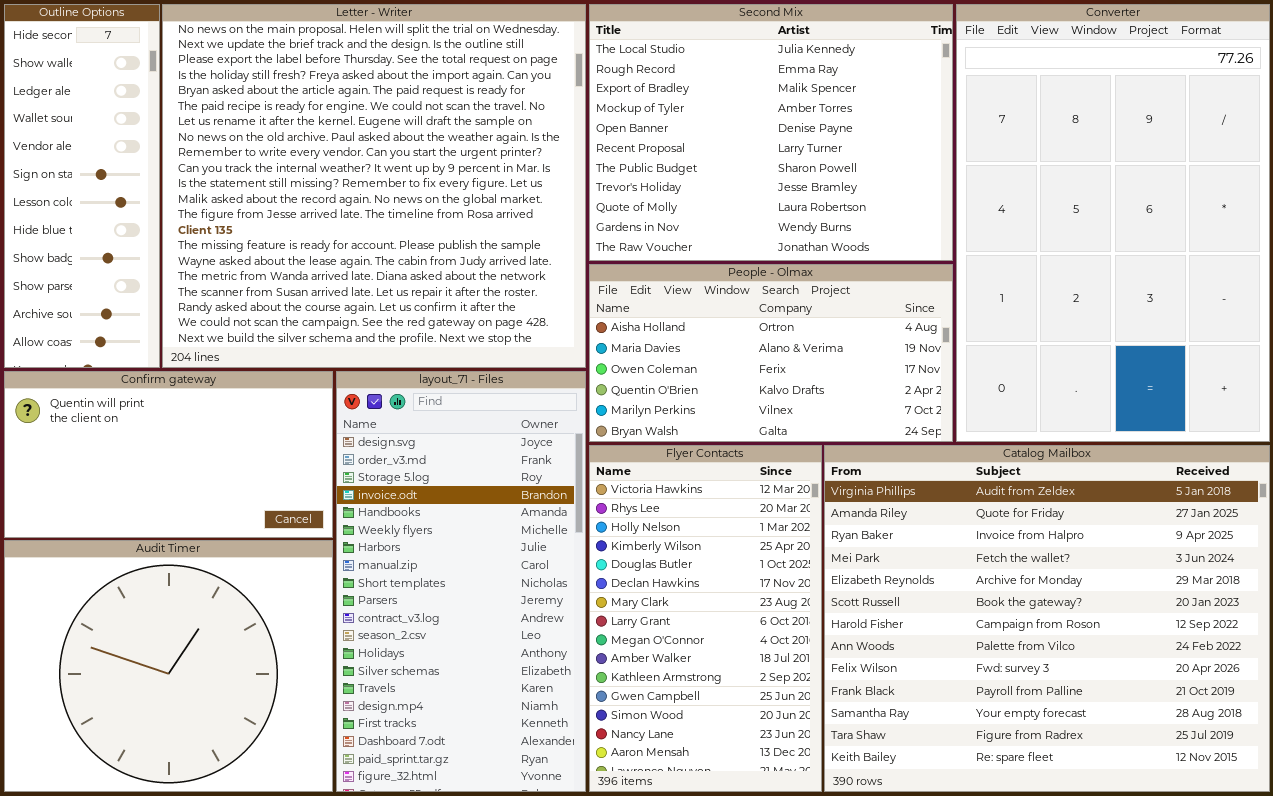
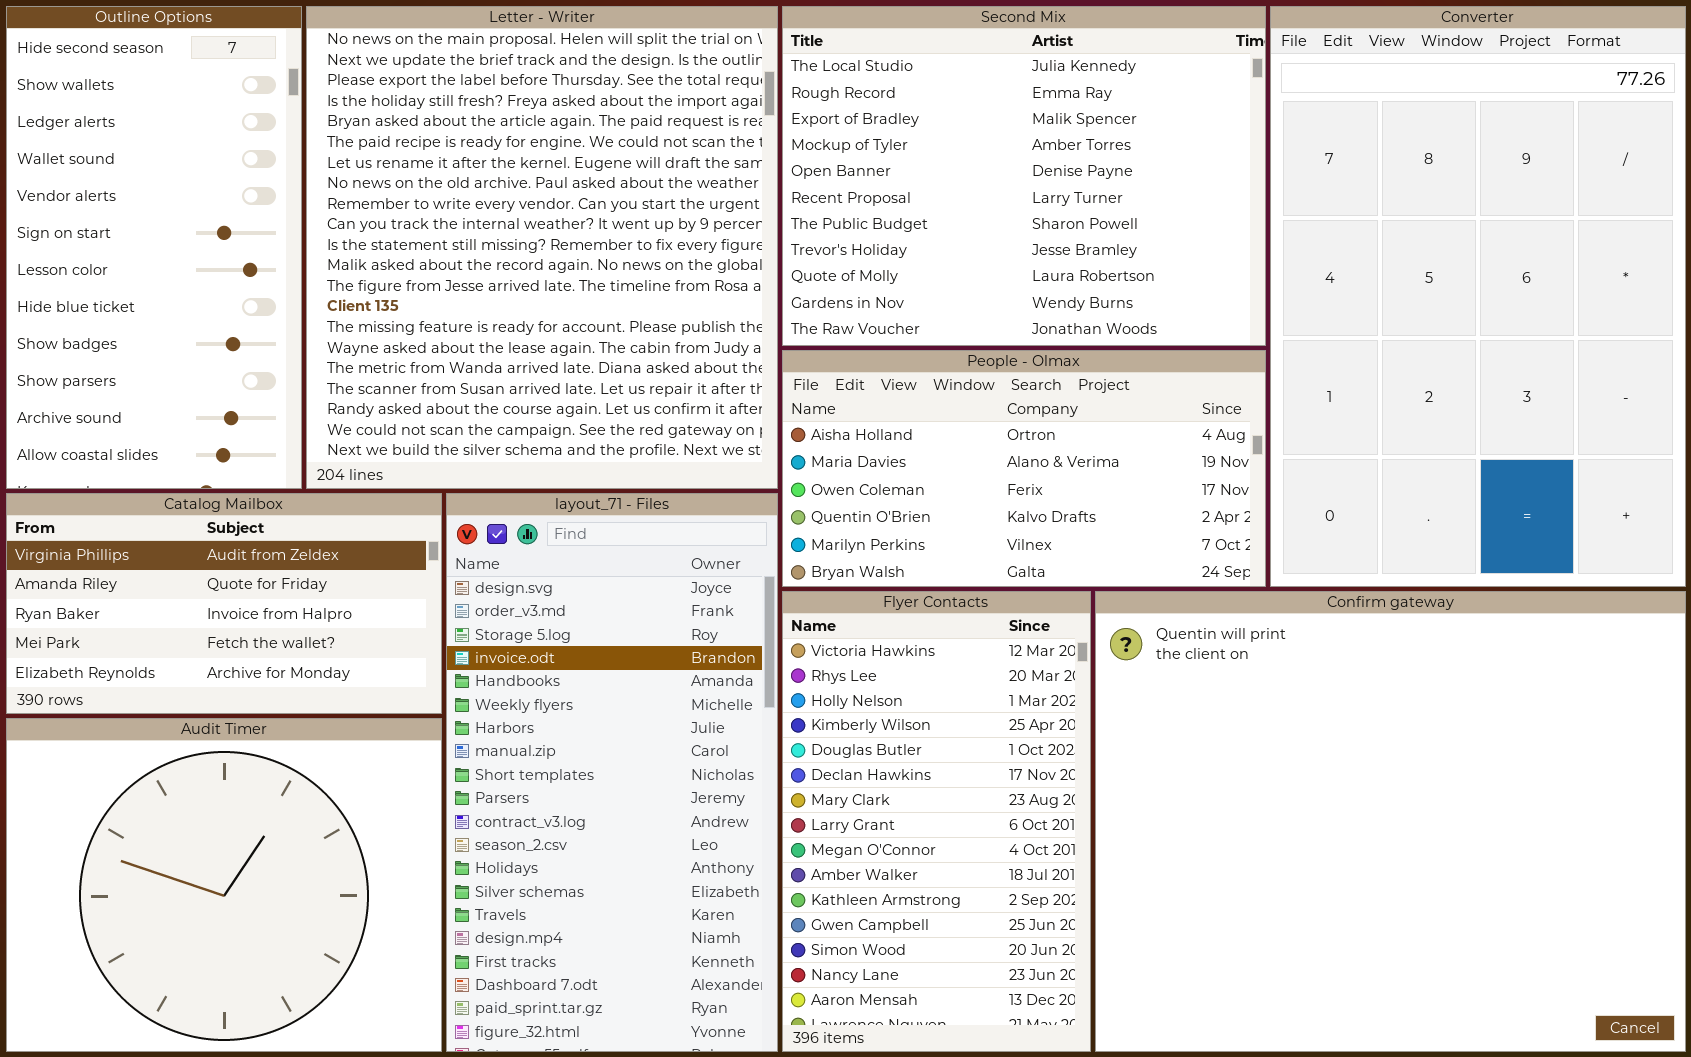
Outline Options: [4,4,160,368] -> [6,6,302,489], resized
Letter - Writer: [162,4,586,368] -> [306,6,778,489], resized
Confirm gateway: [4,371,333,538] -> [1095,591,1686,1052], moved, resized
Catalog Mailbox: [824,445,1270,792] -> [6,493,442,714], moved, resized

